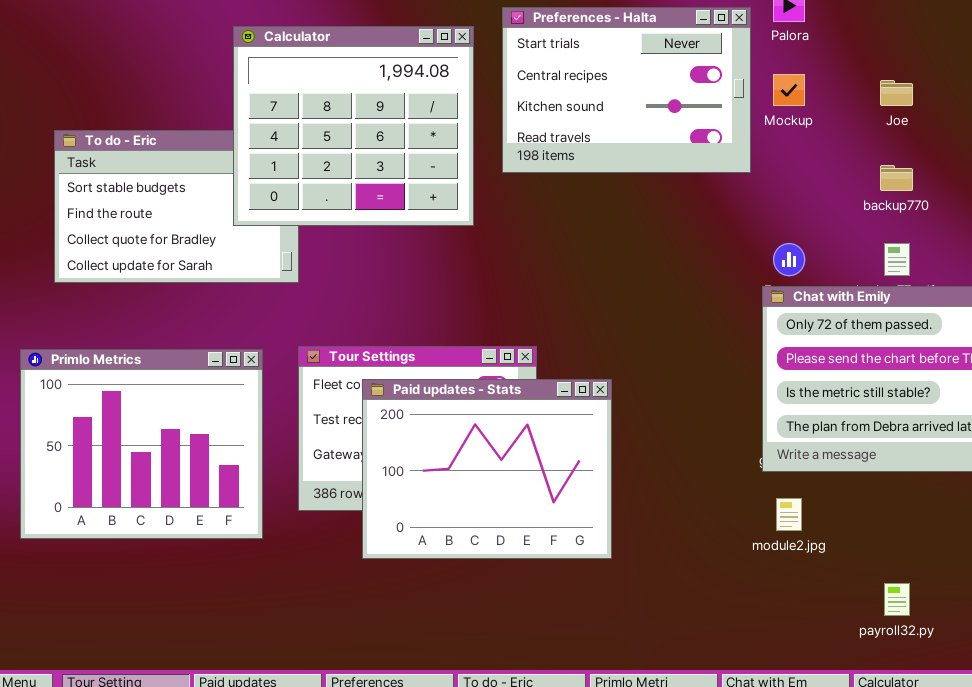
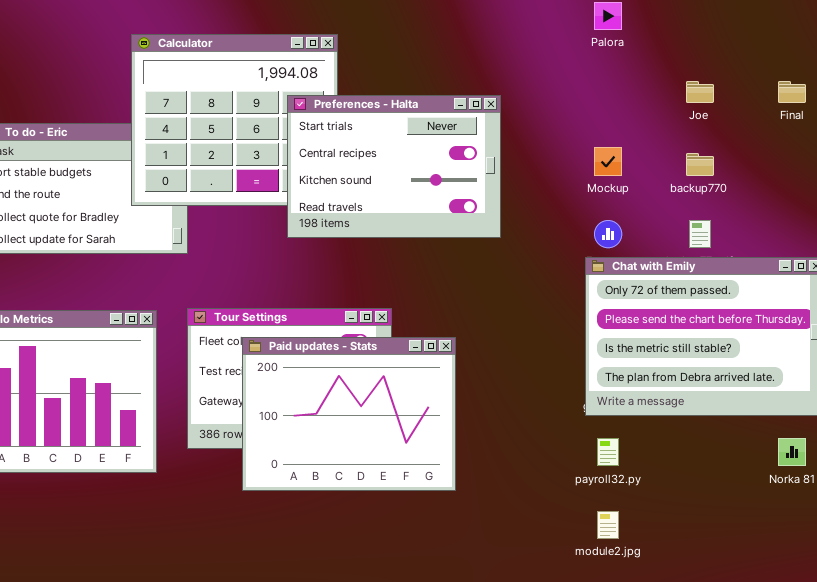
Preferences - Halta: [502,7,751,173] -> [287,95,501,238], moved
Mockup: [773,74,805,106] -> [594,147,622,176], moved
module2.jpg: [776,498,802,531] -> [597,511,619,539], moved
payroll32.py: [884,583,910,616] -> [597,438,619,466], moved

